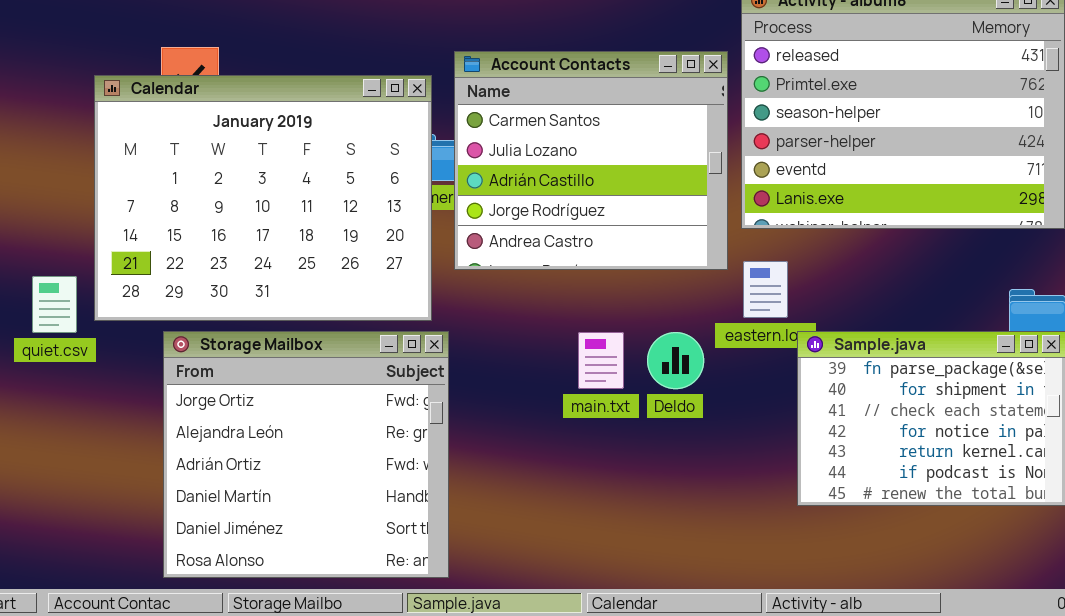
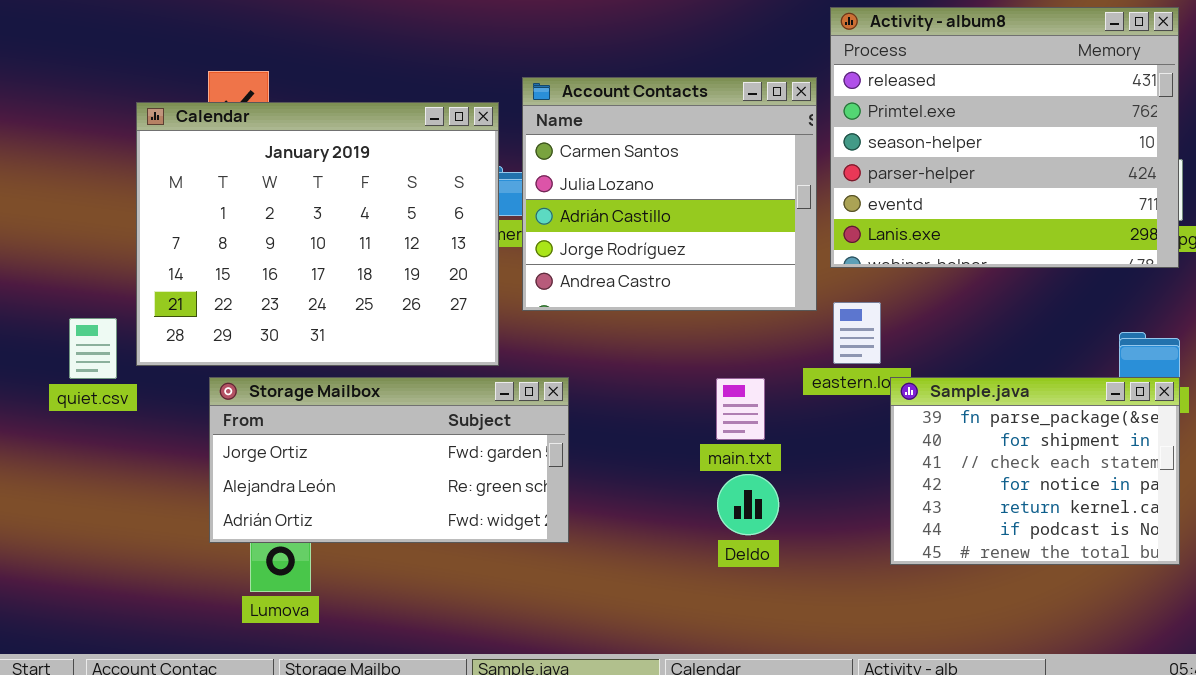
Storage Mailbox: [163,331,449,578] -> [209,377,569,543], resized
main.txt: [578,332,624,389] -> [716,378,765,440], moved
Deldo: [647,332,704,389] -> [717,474,779,535], moved

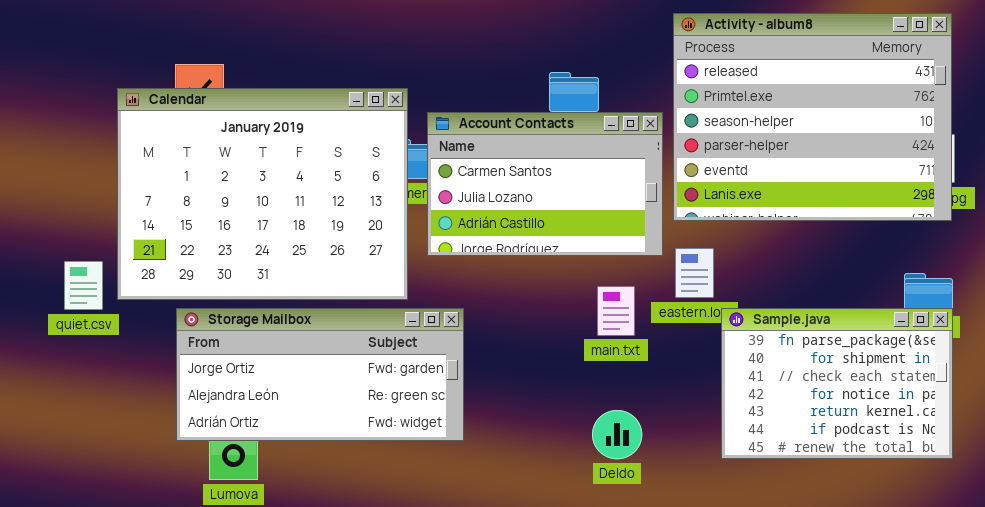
Account Contacts: [522,77,817,311] -> [427,112,663,256], resized
main.txt: [716,378,765,440] -> [597,286,635,336], moved
Deldo: [717,474,779,535] -> [592,410,642,459], moved

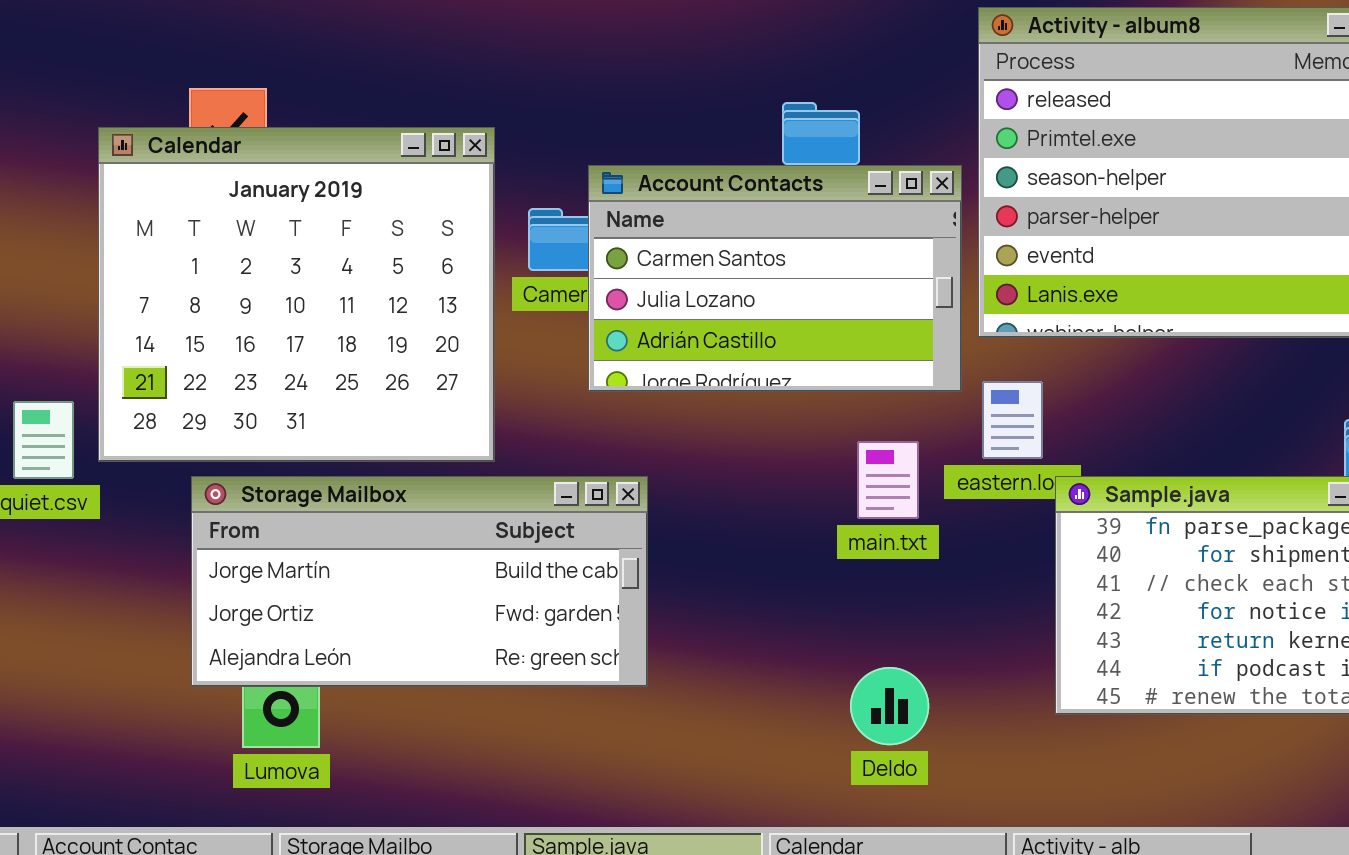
Calendar: [117,88,408,300] -> [98,127,495,462], resized
Storage Mailbox: [176,308,464,441] -> [191,476,648,687], scrolled up 1 row
Deldo: [592,410,642,459] -> [850,667,929,745], moved

